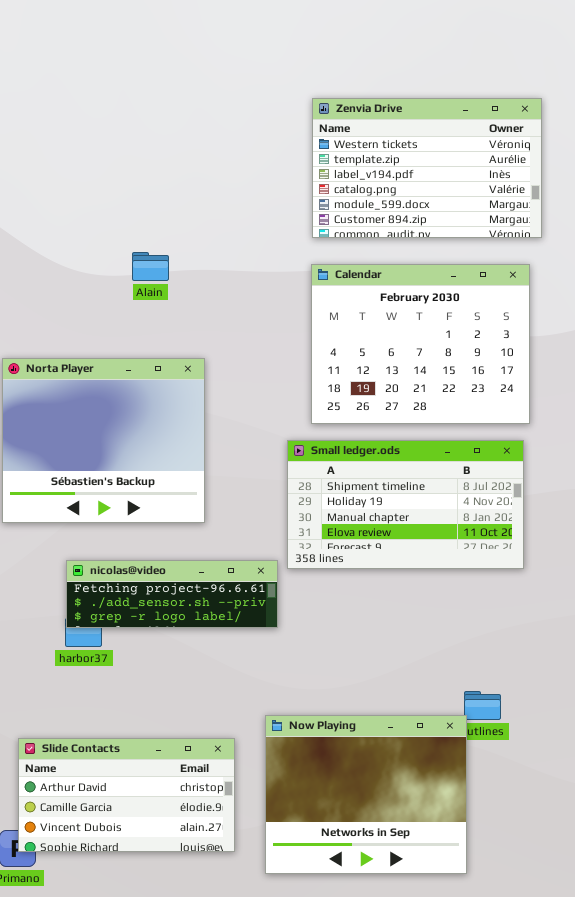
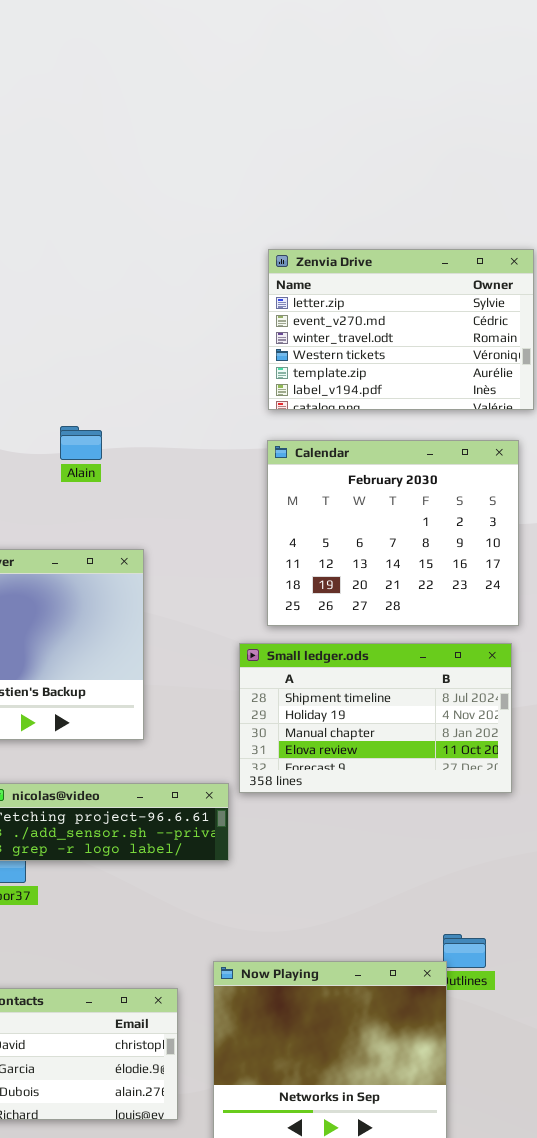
Zenvia Drive: [312,98,542,238] -> [268,249,534,410], scrolled up 3 rows

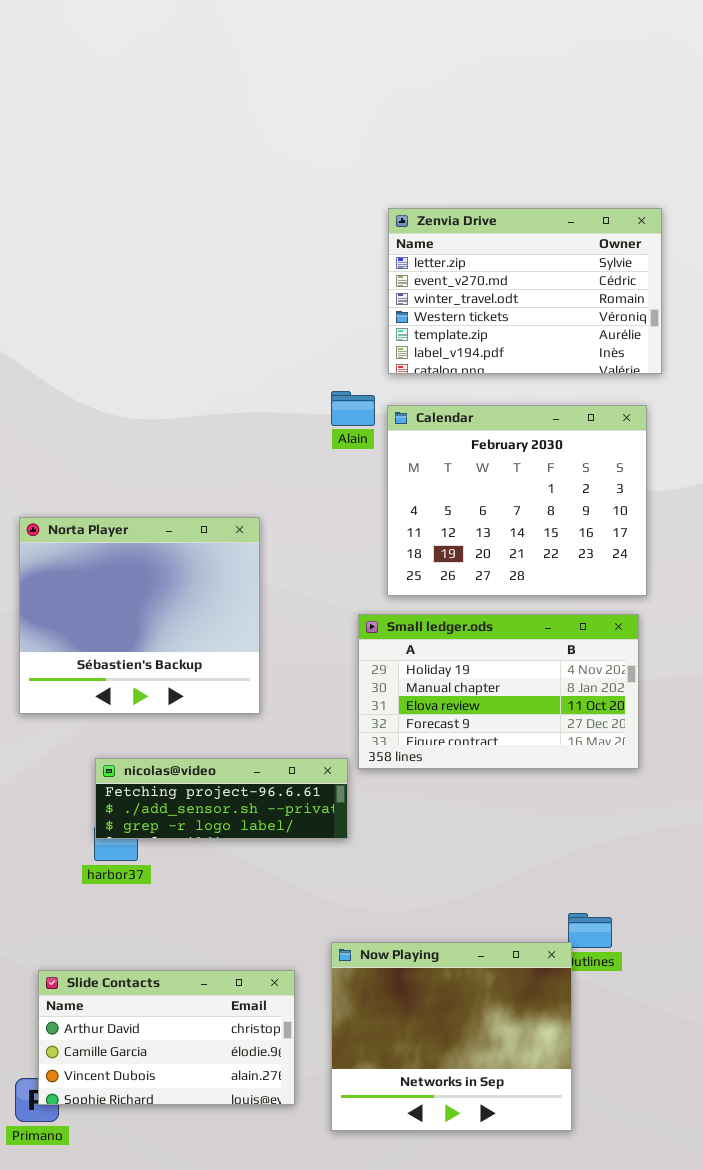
Alain: [60,426,102,460] -> [331,391,375,426], moved
Small ledger.ods: [239,643,512,793] -> [358,614,639,769], scrolled down 1 row

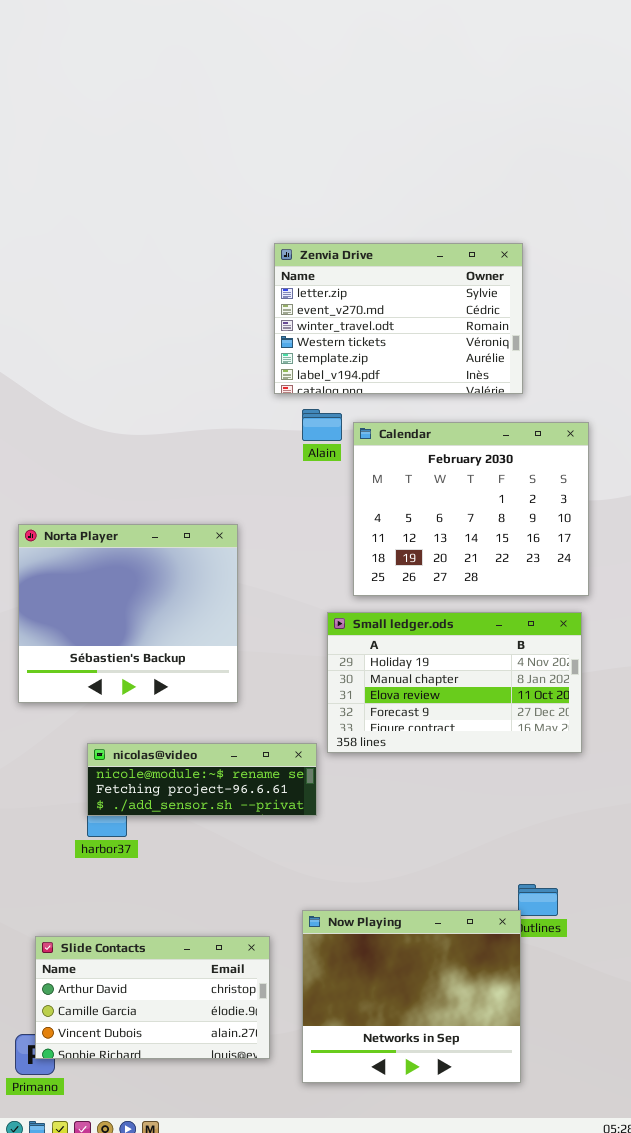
Zenvia Drive: [388,208,662,374] -> [274,243,523,394], moved
nicolas@video: [95,758,348,839] -> [87,743,317,816], scrolled up 1 row

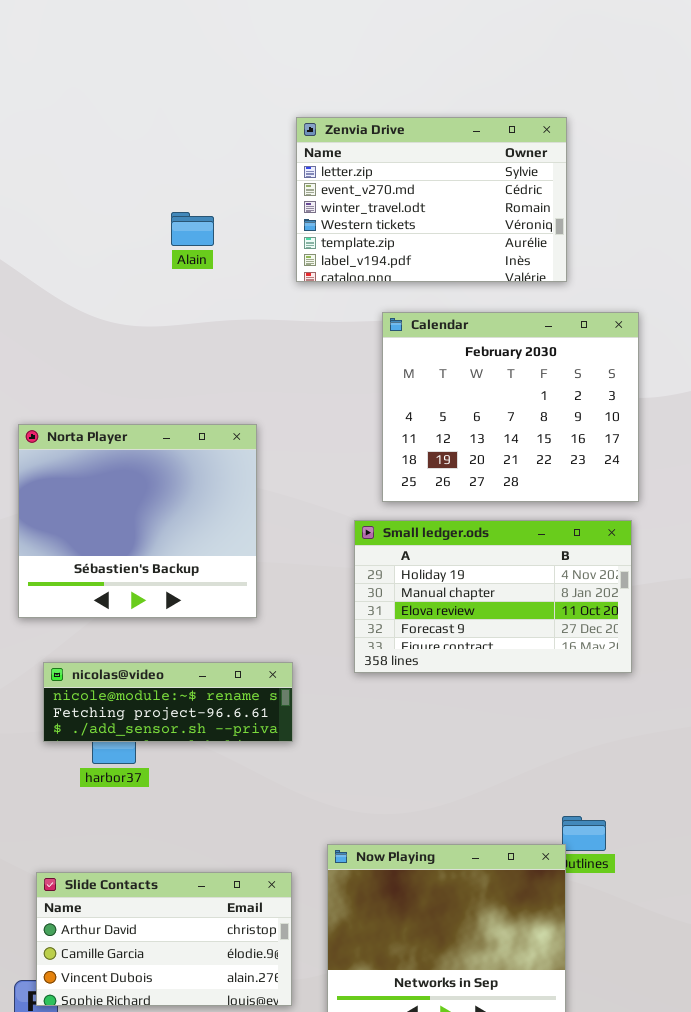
Alain: [302,409,342,441] -> [171,212,214,246], moved
nicolas@video: [87,743,317,816] -> [43,662,293,742], moved

